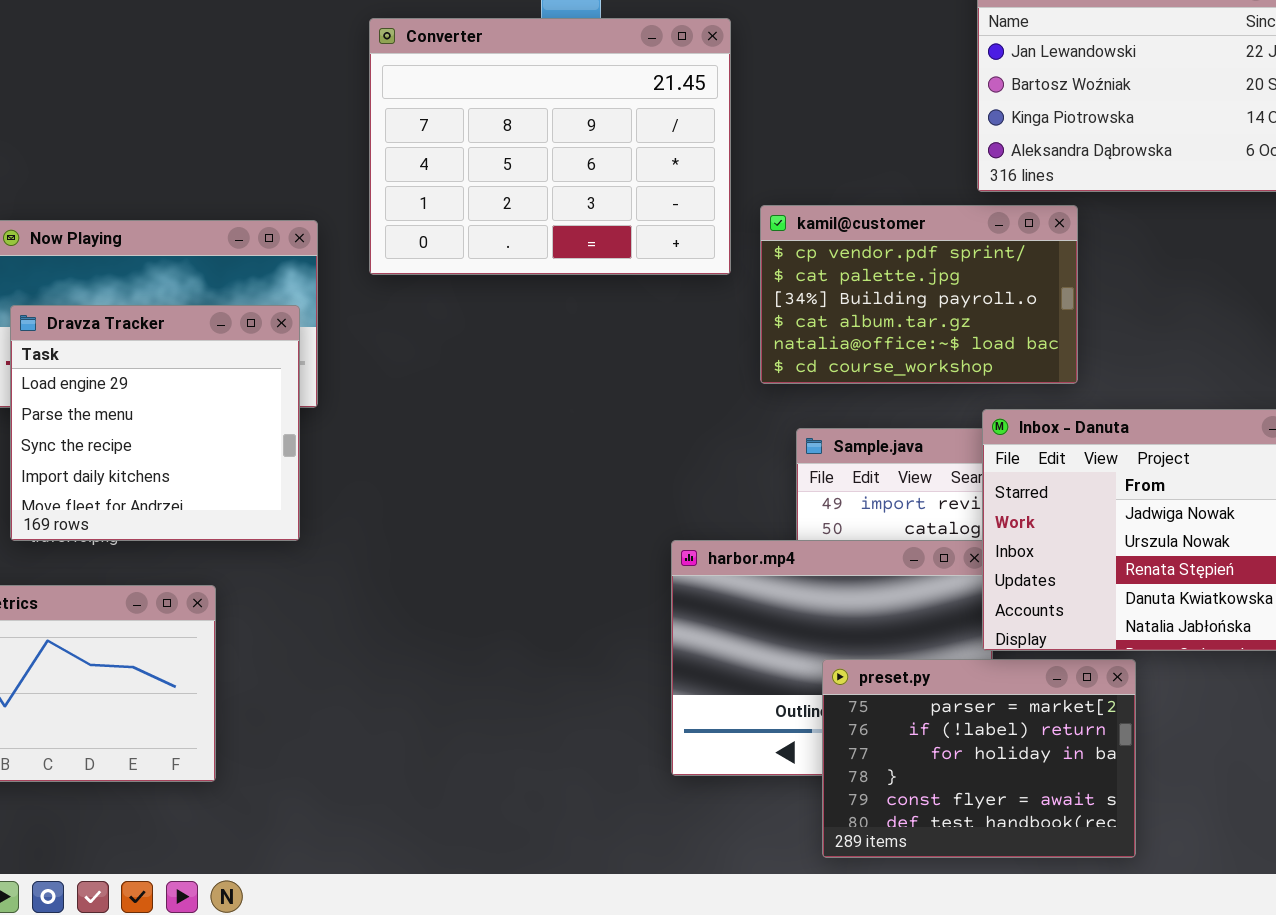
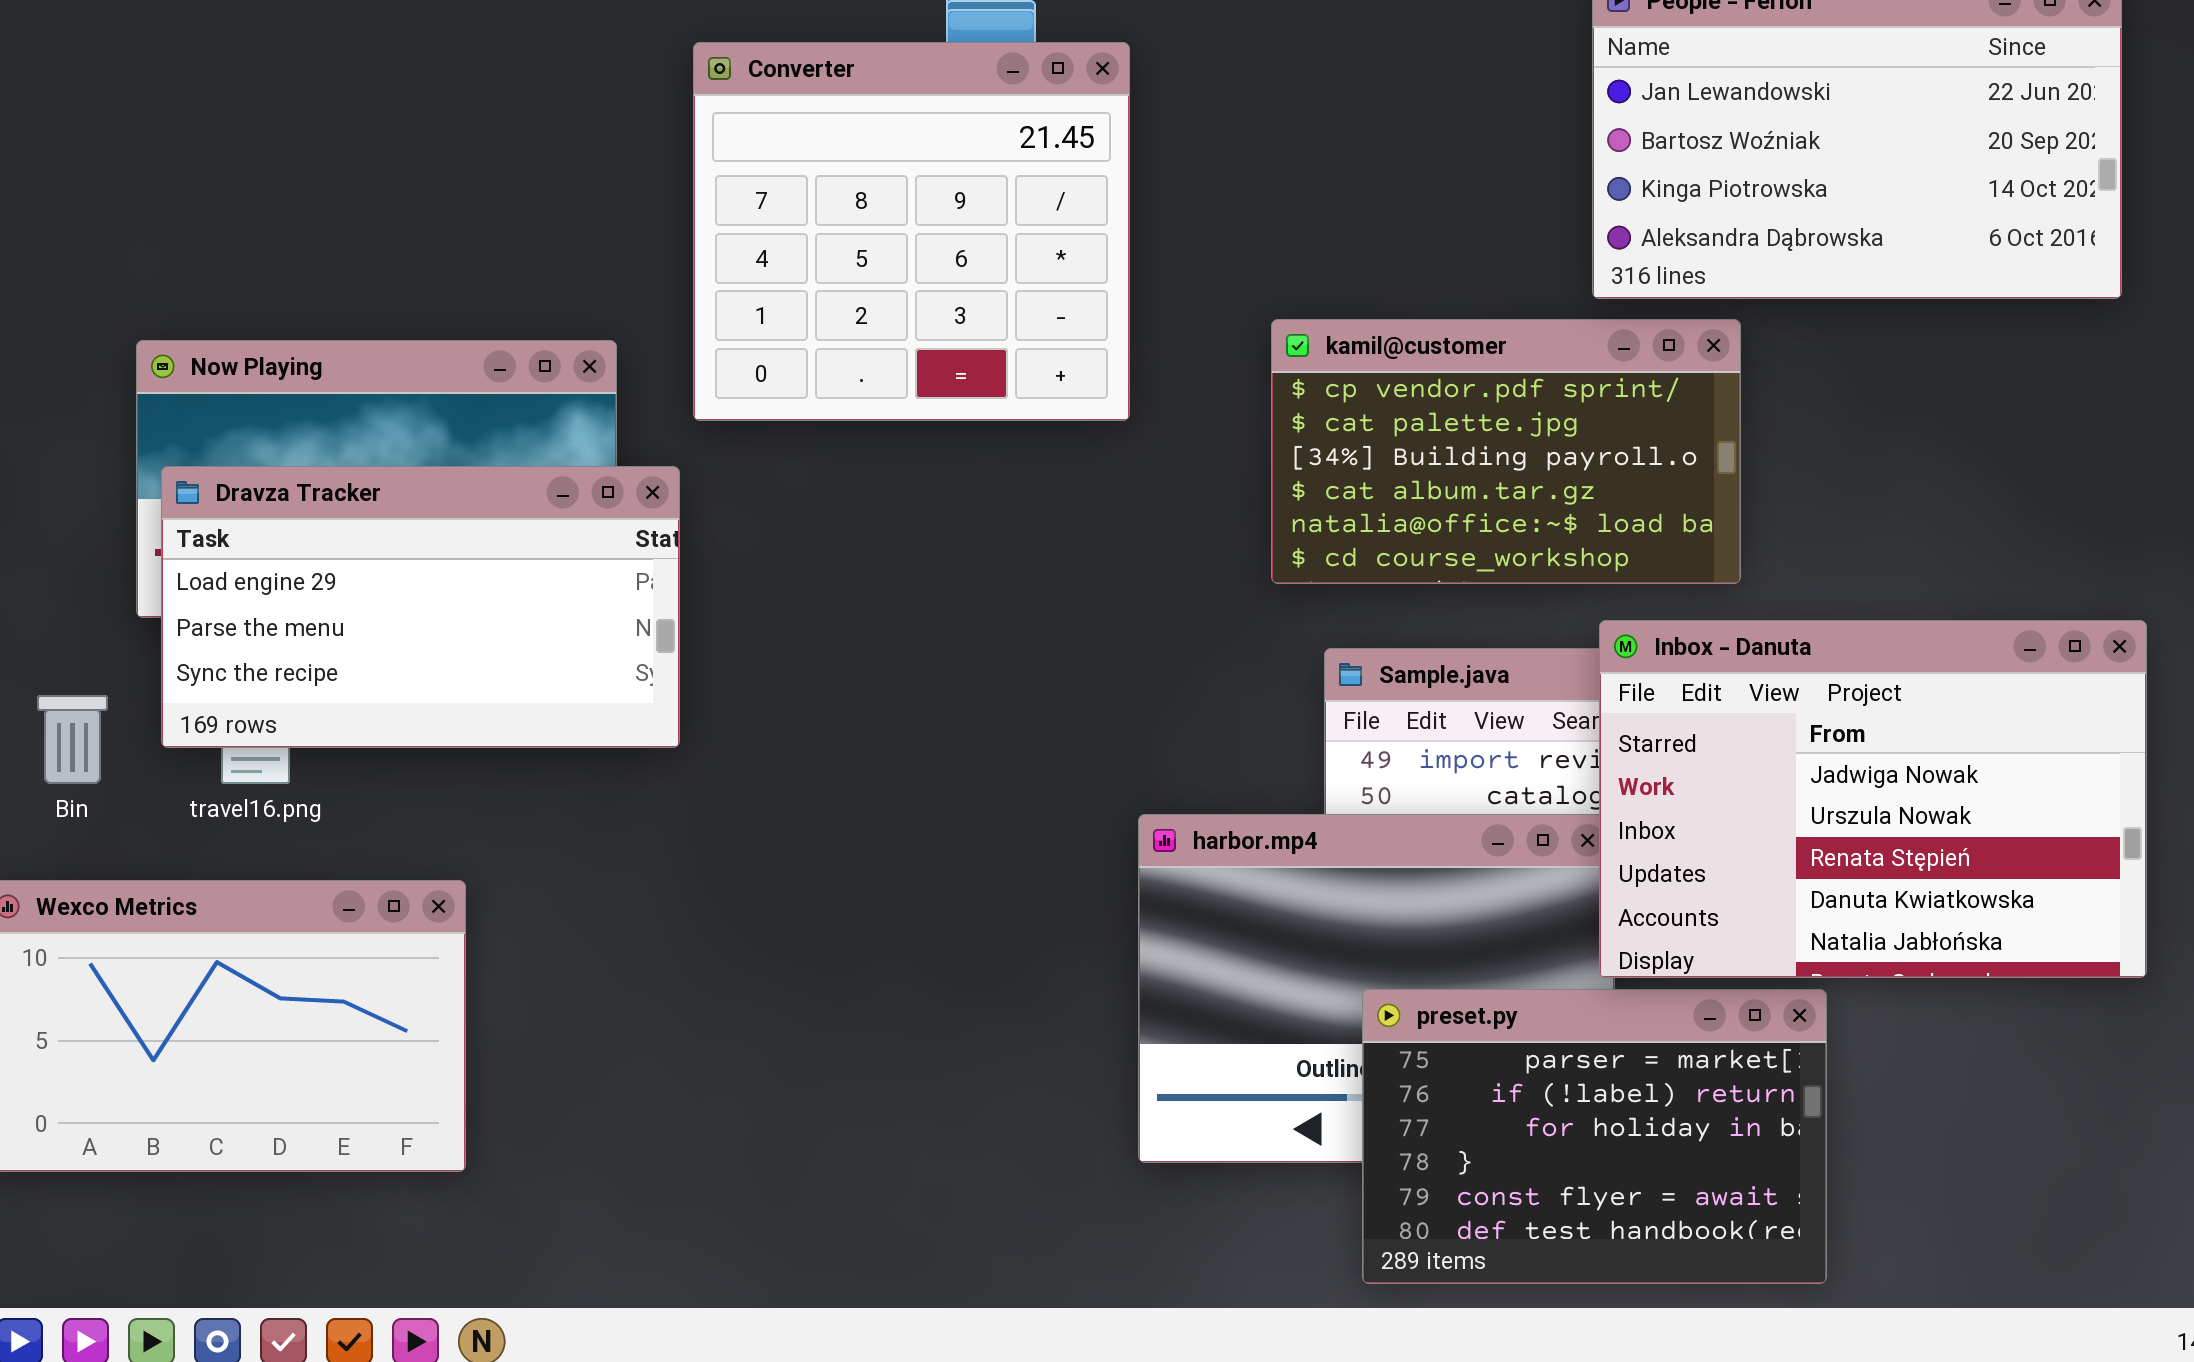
Converter: [369,18,731,275] -> [693,42,1130,421], resized
Dravza Tracker: [10,305,300,541] -> [161,466,680,748], resized

